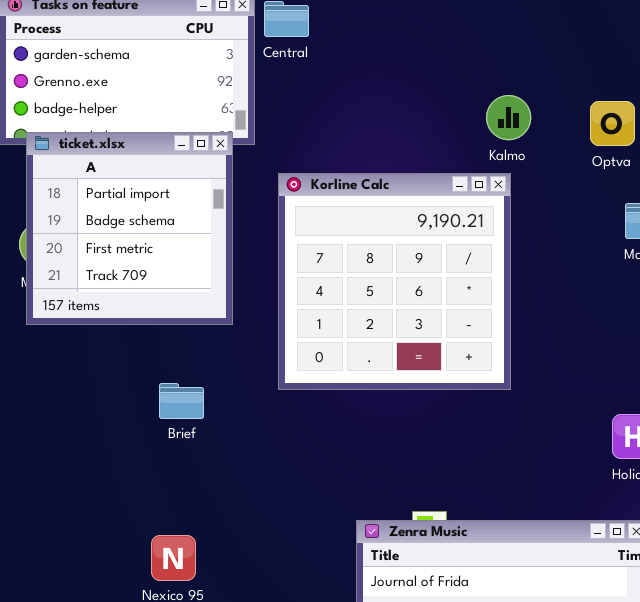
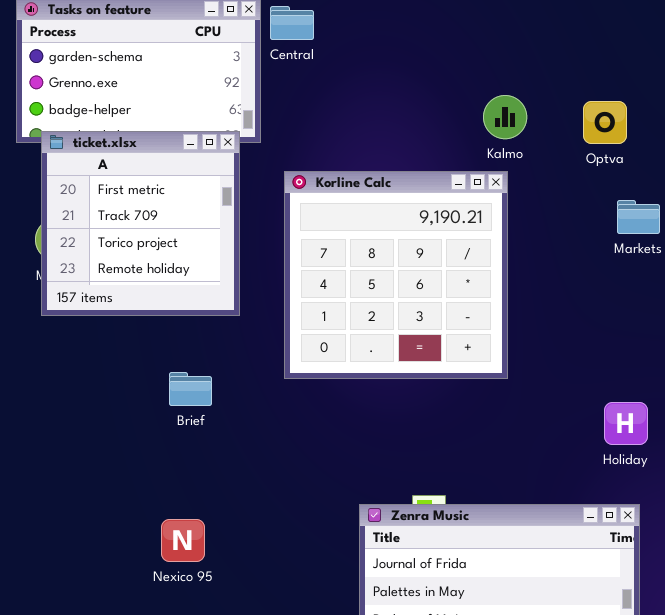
ticket.xlsx: [26,132,233,325] -> [41,131,240,316], scrolled down 2 rows

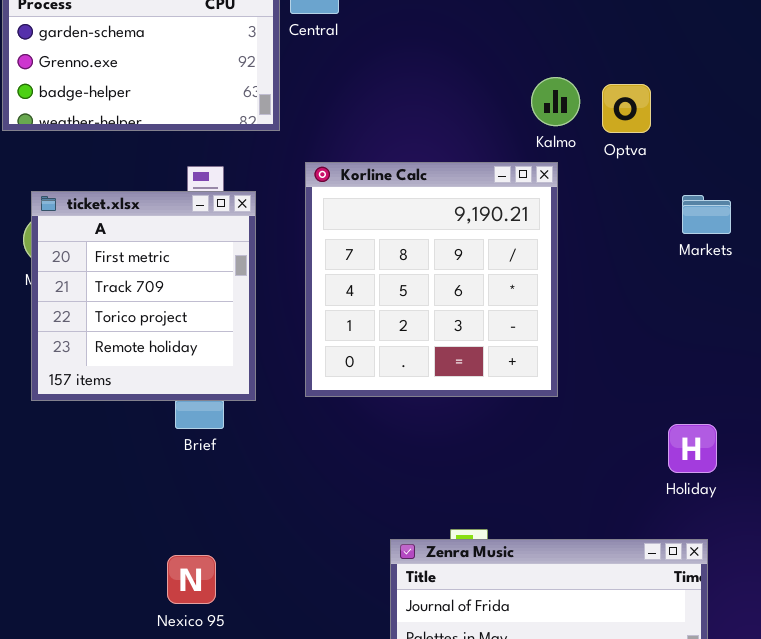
Optva: [583,101,627,144] -> [602,84,651,133], moved
ticket.xlsx: [41,131,240,316] -> [31,191,256,401], moved

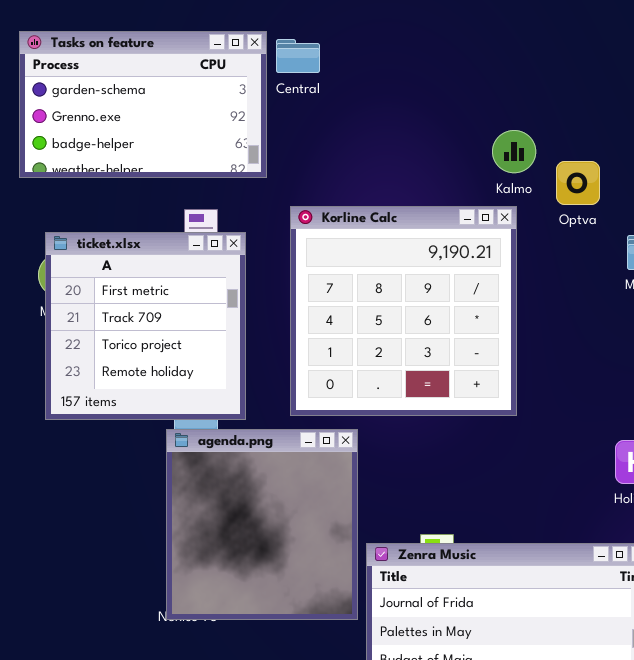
Optva: [602,84,651,133] -> [556,161,600,205], moved
agenda.png: none -> [166,429,358,620], opened

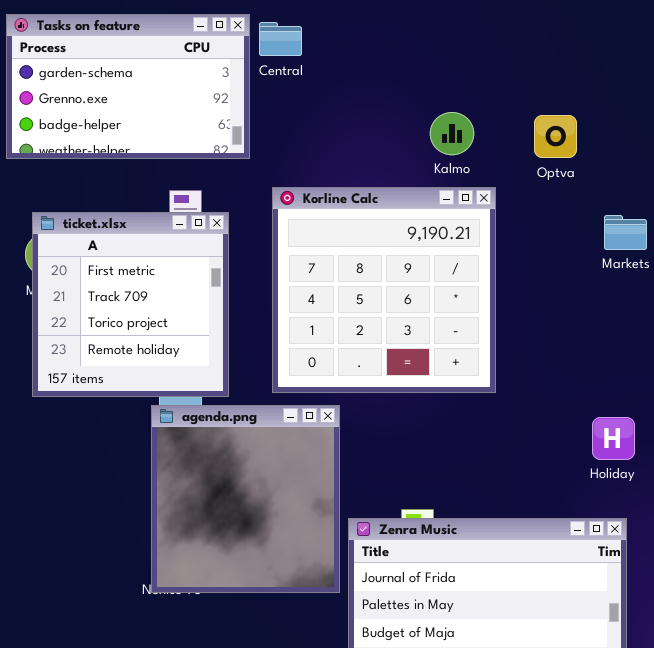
Kalmo: [492,130,536,173] -> [430,112,474,155], moved
Optva: [556,161,600,205] -> [534,115,577,158], moved

